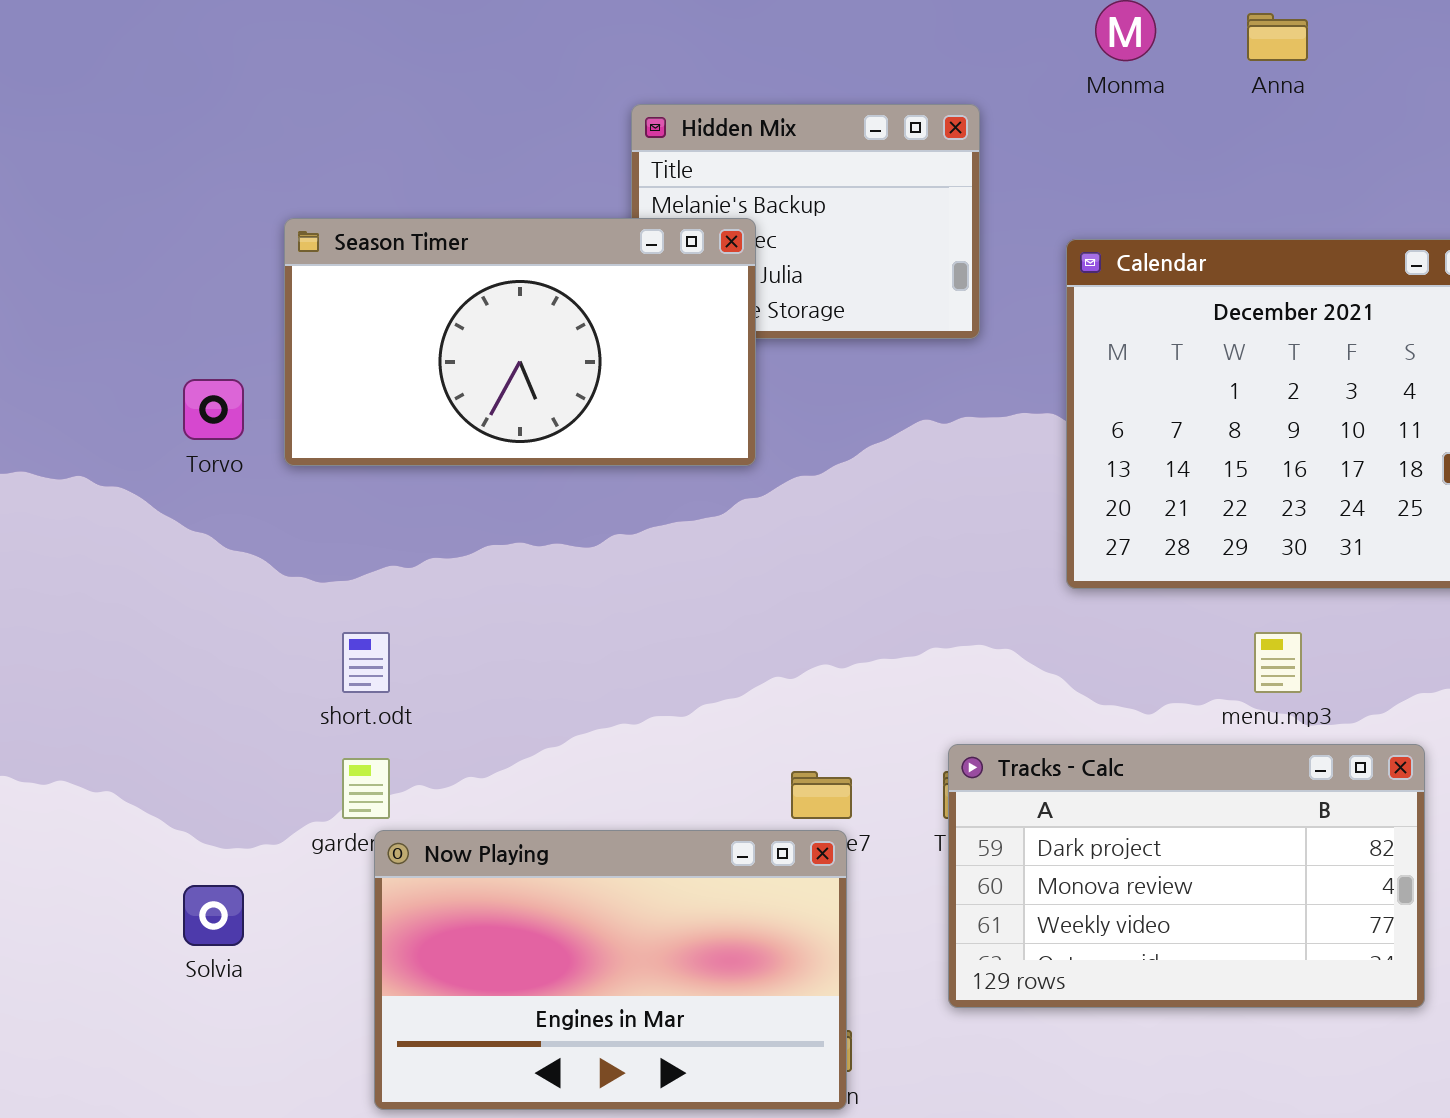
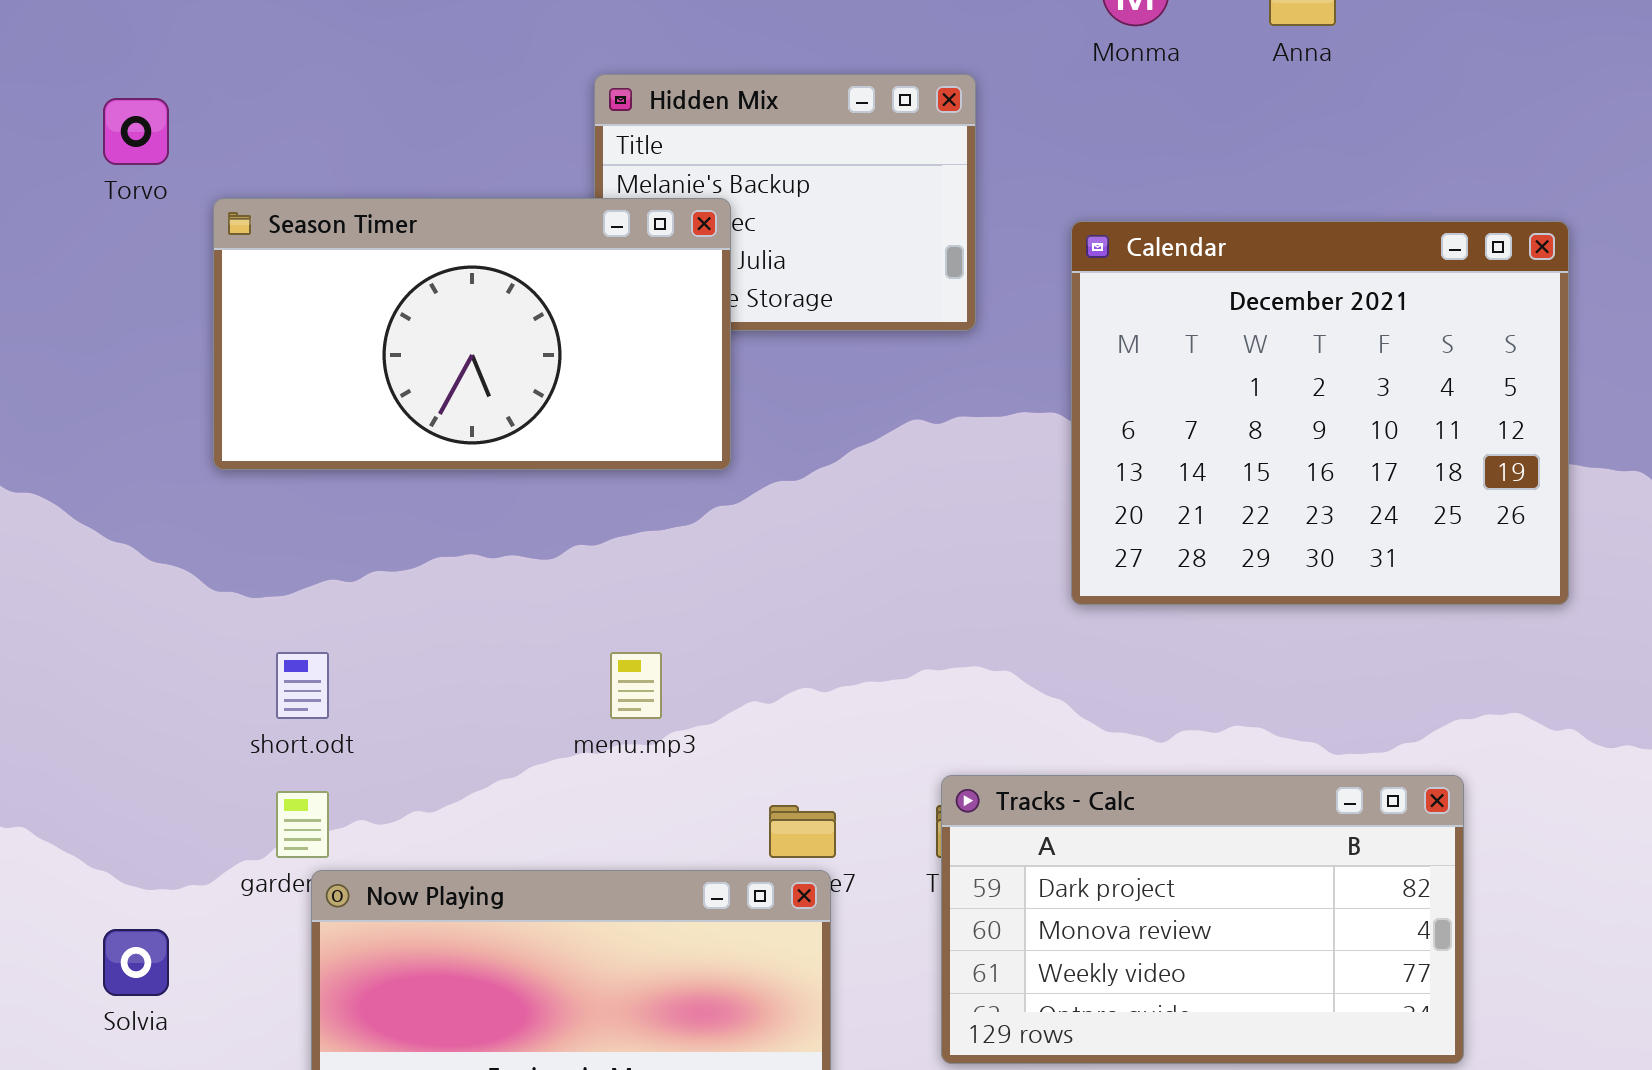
Torvo: [183,379,244,440] -> [103,98,169,165], moved
menu.mp3: [1254,632,1302,693] -> [610,652,662,719], moved

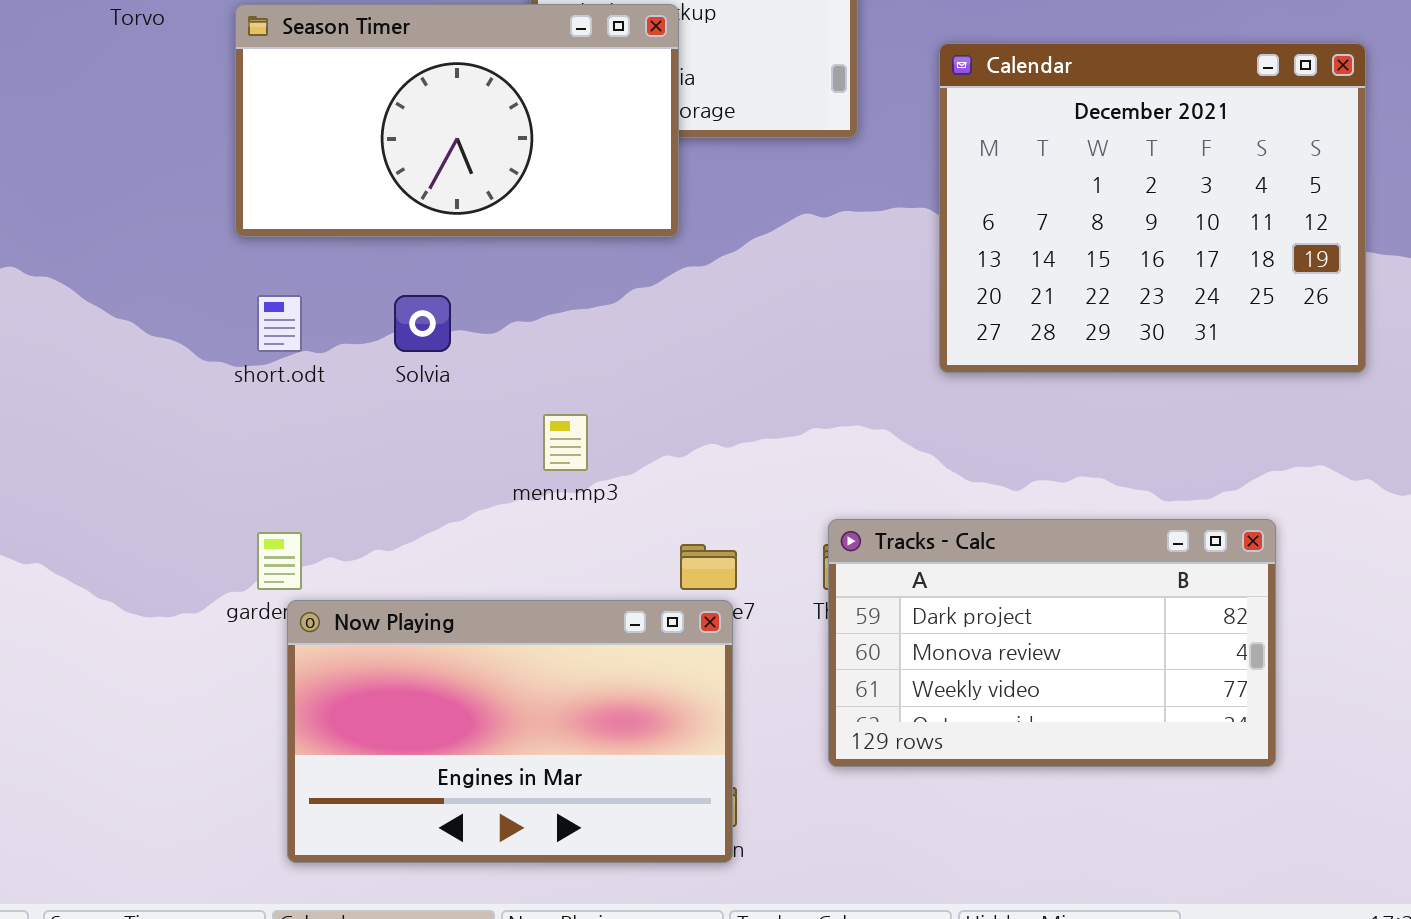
Season Timer: [213,198,731,470] -> [235,4,679,237], moved
short.odt: [276,652,329,719] -> [257,295,302,352], moved
Solvia: [103,929,169,996] -> [394,295,451,352], moved

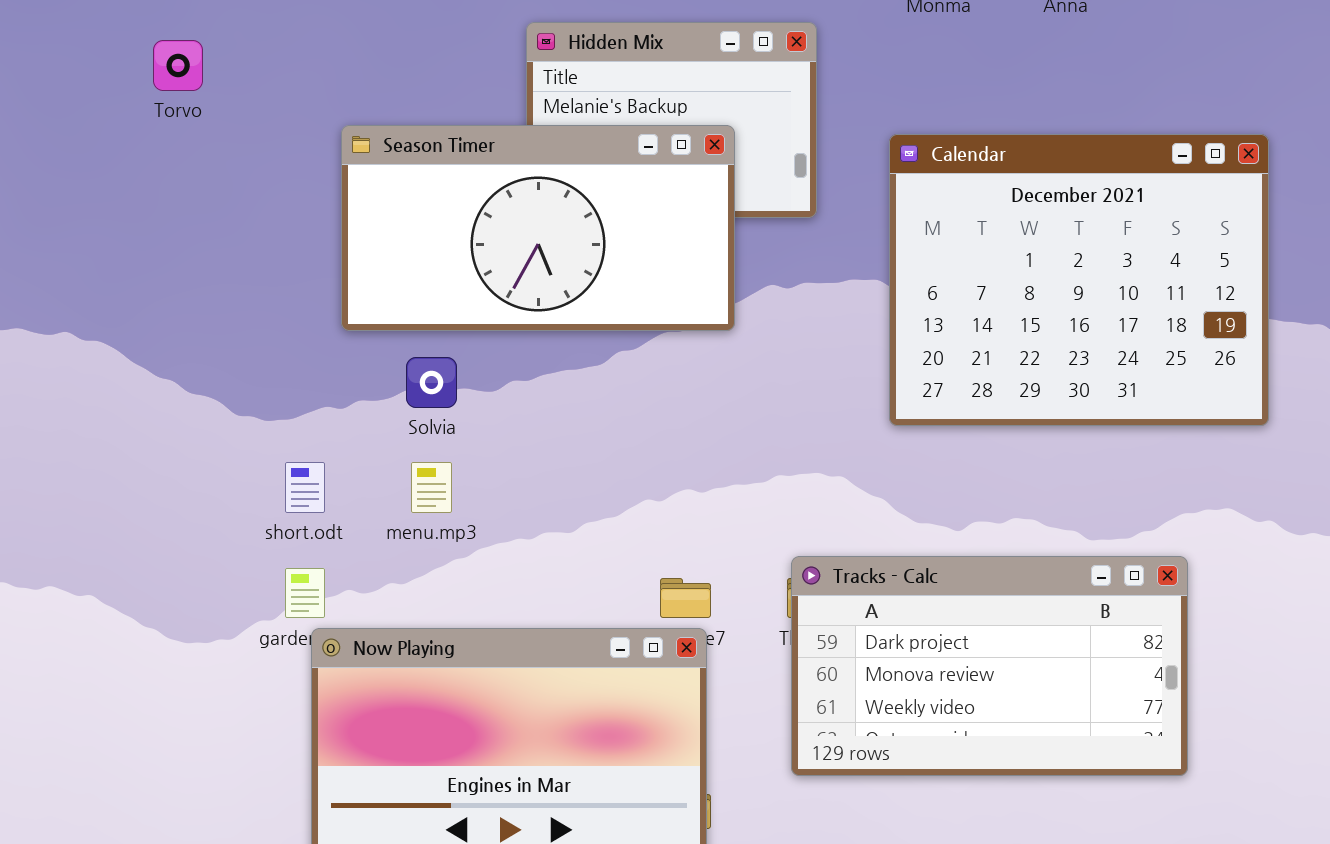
Season Timer: [235,4,679,237] -> [341,125,735,331], moved
short.odt: [257,295,302,352] -> [285,462,325,513], moved
menu.mp3: [543,414,588,471] -> [411,462,452,513], moved

